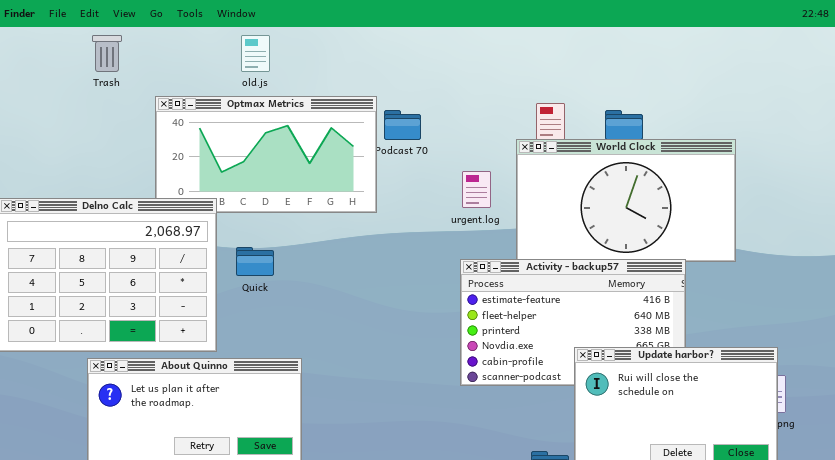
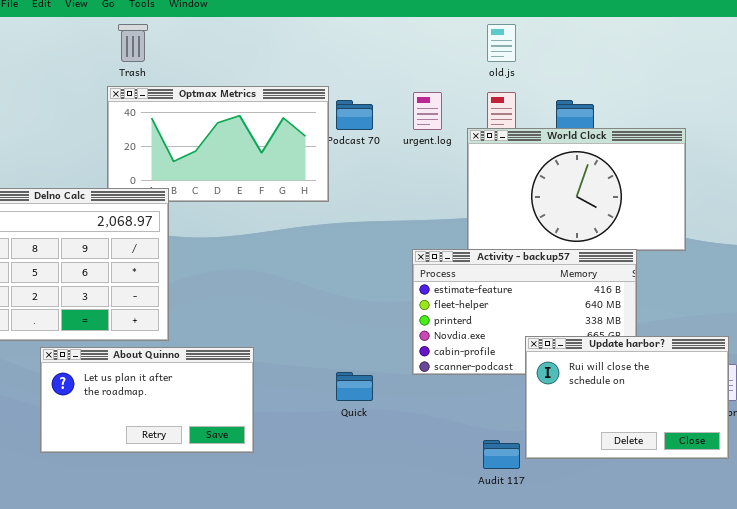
Trash: [92,35,122,72] -> [118,24,148,62], moved
old.js: [241,35,270,72] -> [487,24,516,62], moved
urgent.log: [462,171,491,208] -> [413,92,442,130], moved
Quick: [236,247,274,276] -> [336,372,373,401], moved

